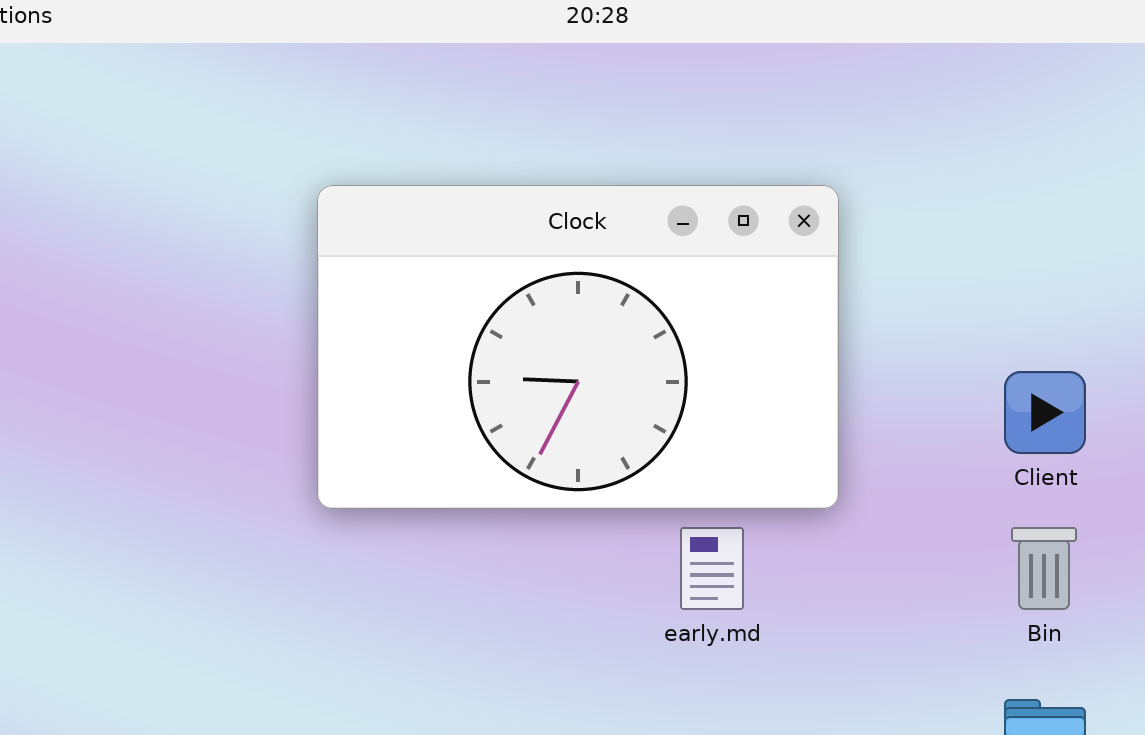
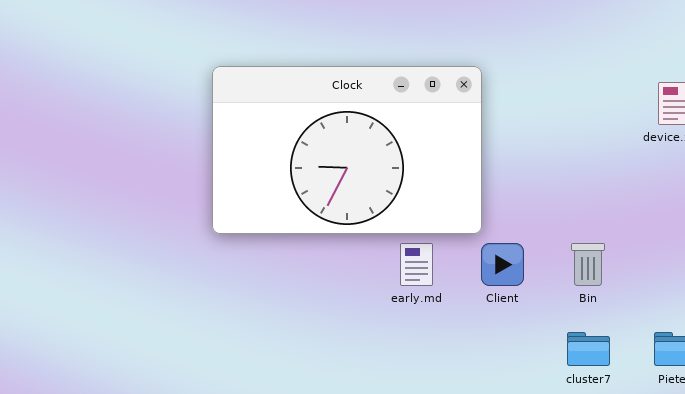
Client: [1004,371,1086,454] -> [481,243,524,286], moved

